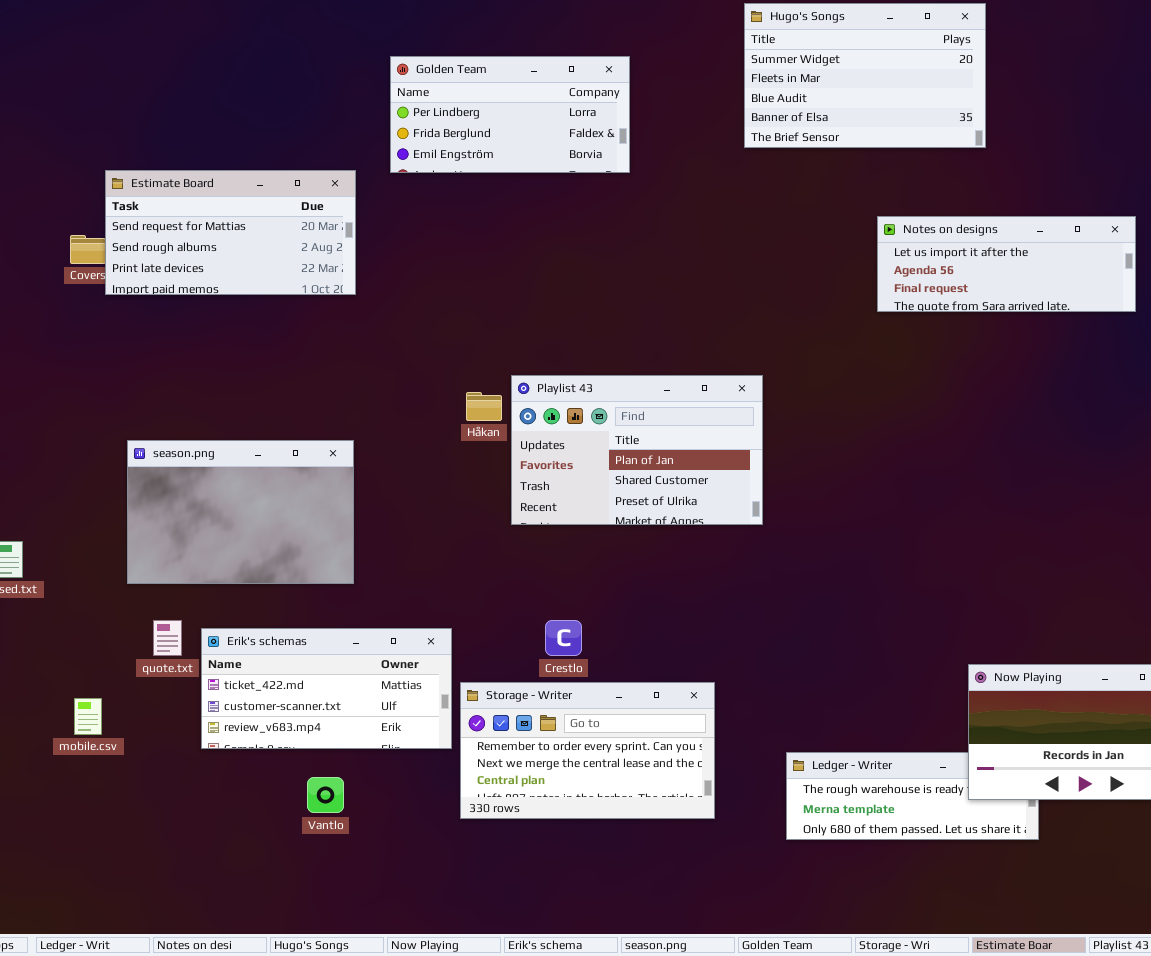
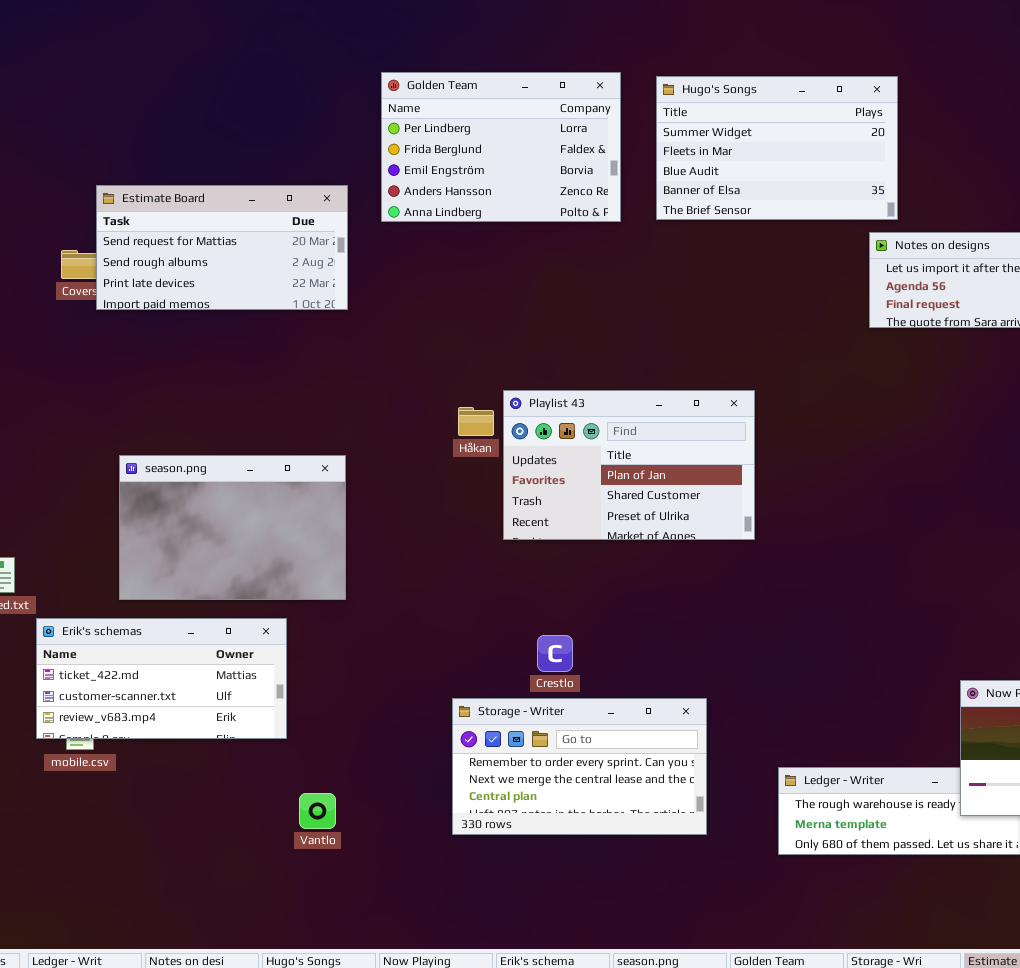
Hugo's Songs: [744,3,986,148] -> [656,76,898,220], moved
Golden Team: [390,56,630,173] -> [381,72,621,222], resized
Erik's schemas: [201,628,452,749] -> [36,618,287,739], moved

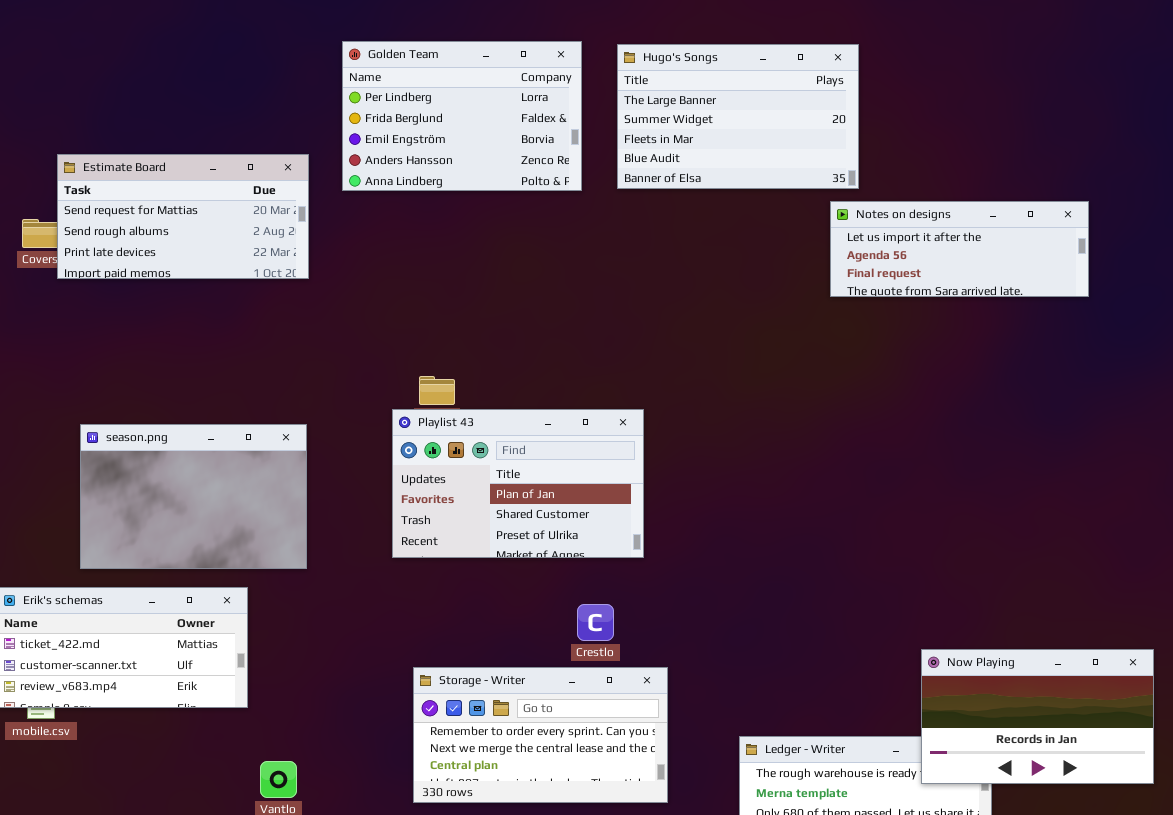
Hugo's Songs: [656,76,898,220] -> [617,44,859,189], scrolled up 1 row
Playlist 43: [503,390,755,540] -> [392,409,644,558], moved
Crestlo: [537,635,573,672] -> [577,604,614,641], moved

